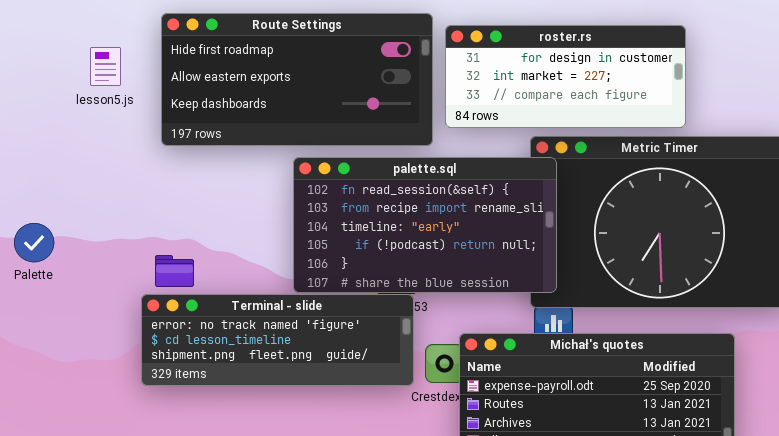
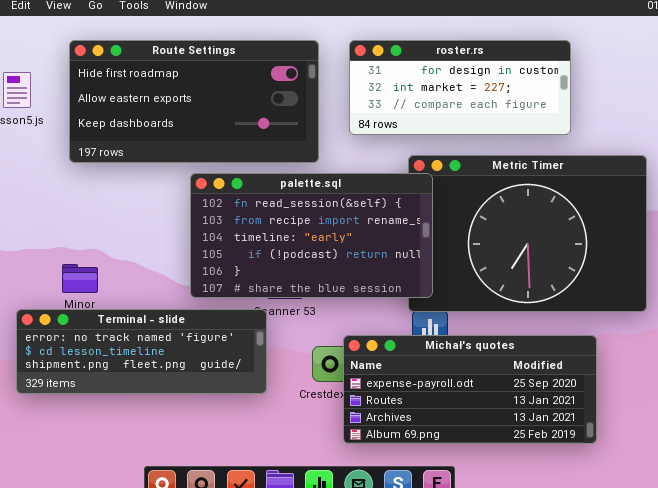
roster.rs: [445,25,686,128] -> [349,40,571,135], moved
Terminal - slide: [141,294,414,386] -> [16,309,267,394], moved

